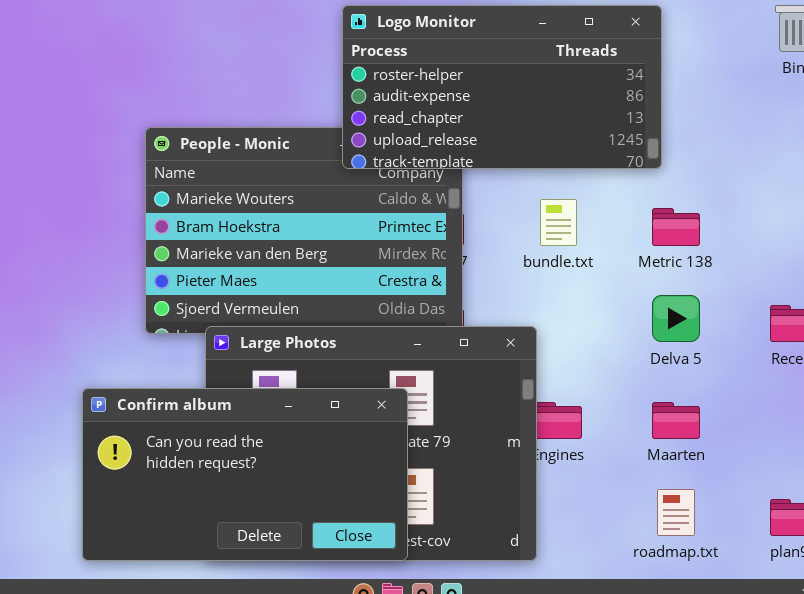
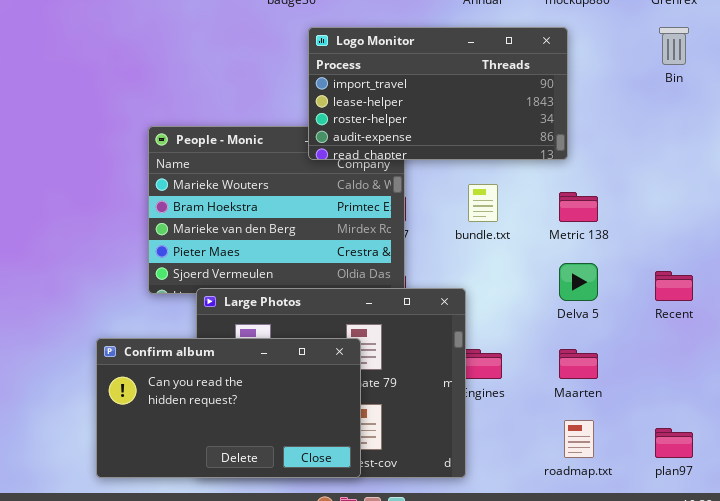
Logo Monitor: [342,5,662,169] -> [308,27,568,160], scrolled up 2 rows

